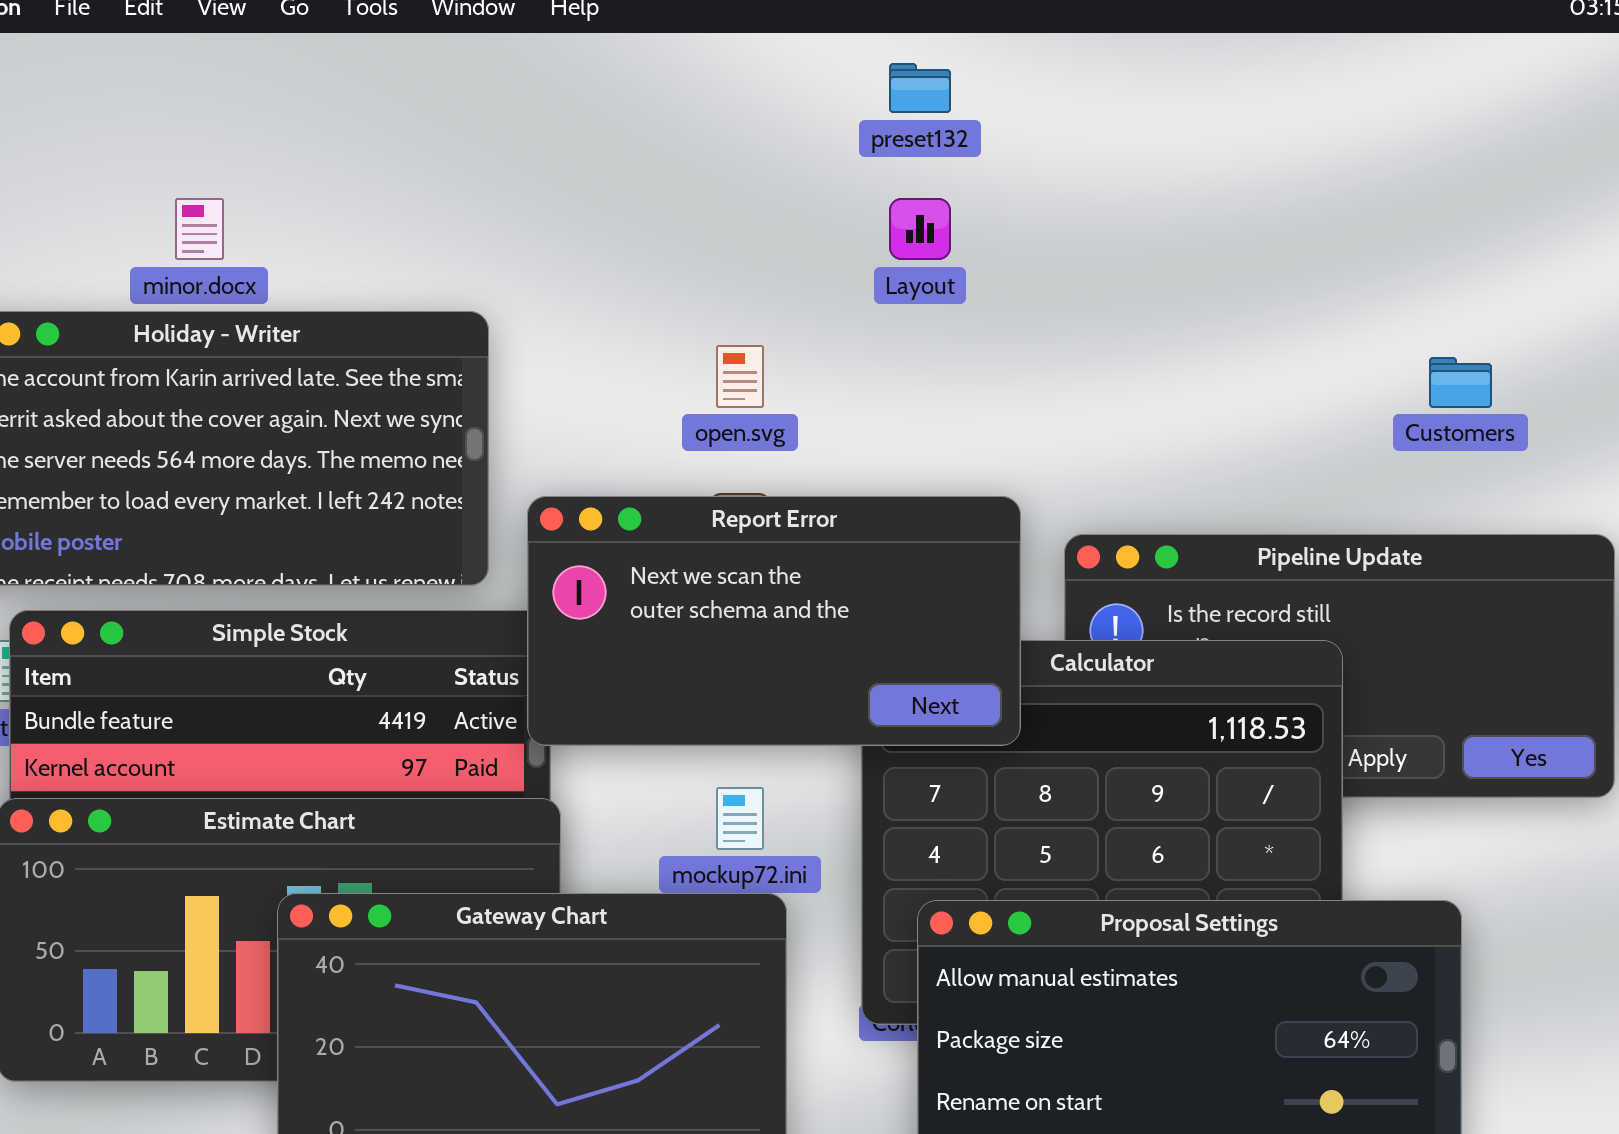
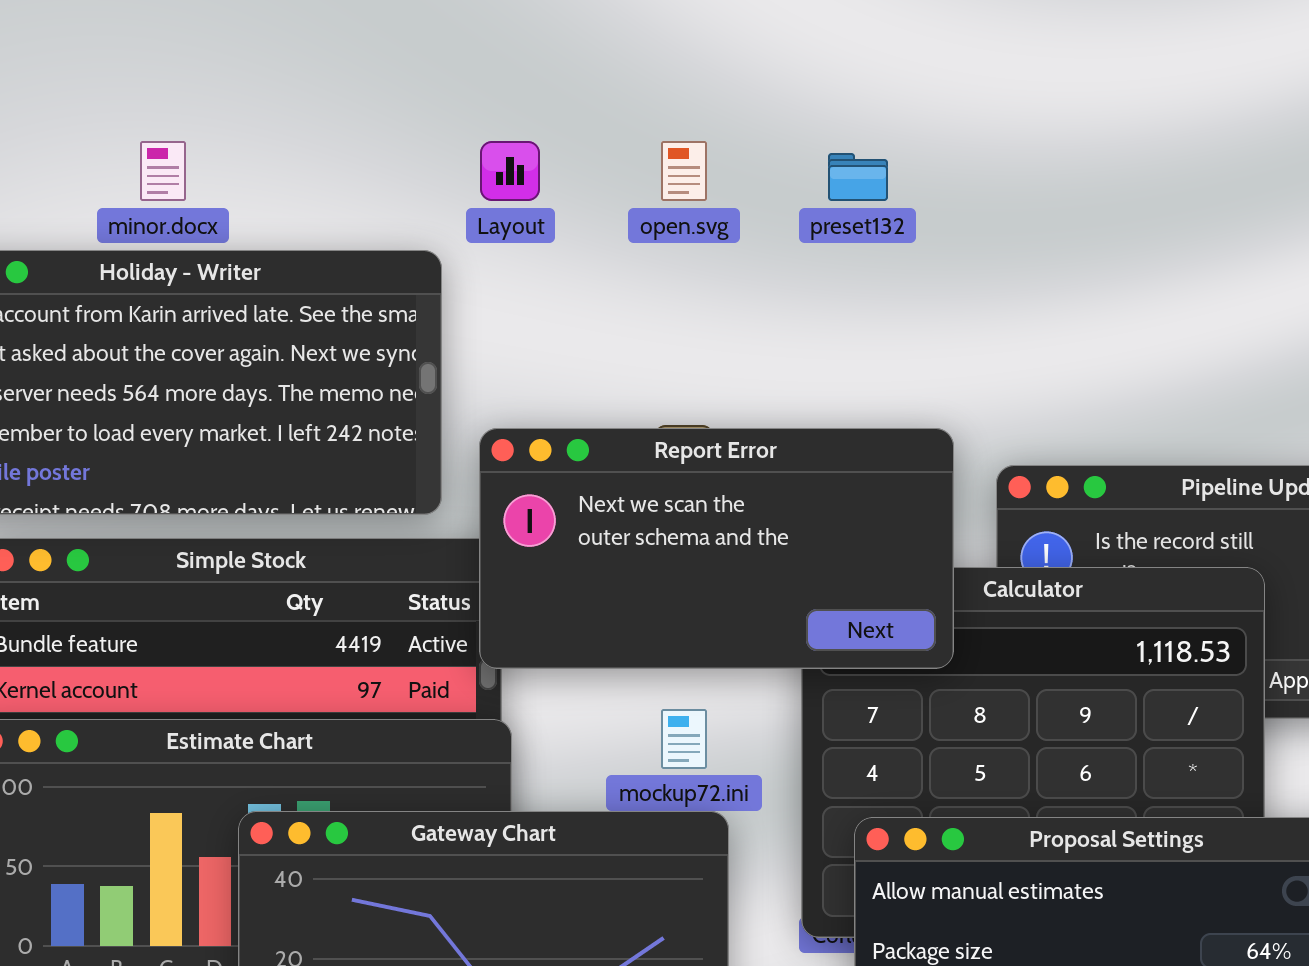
preset132: [889,63,951,113] -> [828,153,888,201], moved
Layout: [889,198,951,260] -> [480,141,540,201], moved
open.svg: [716,345,764,408] -> [661,141,707,201], moved

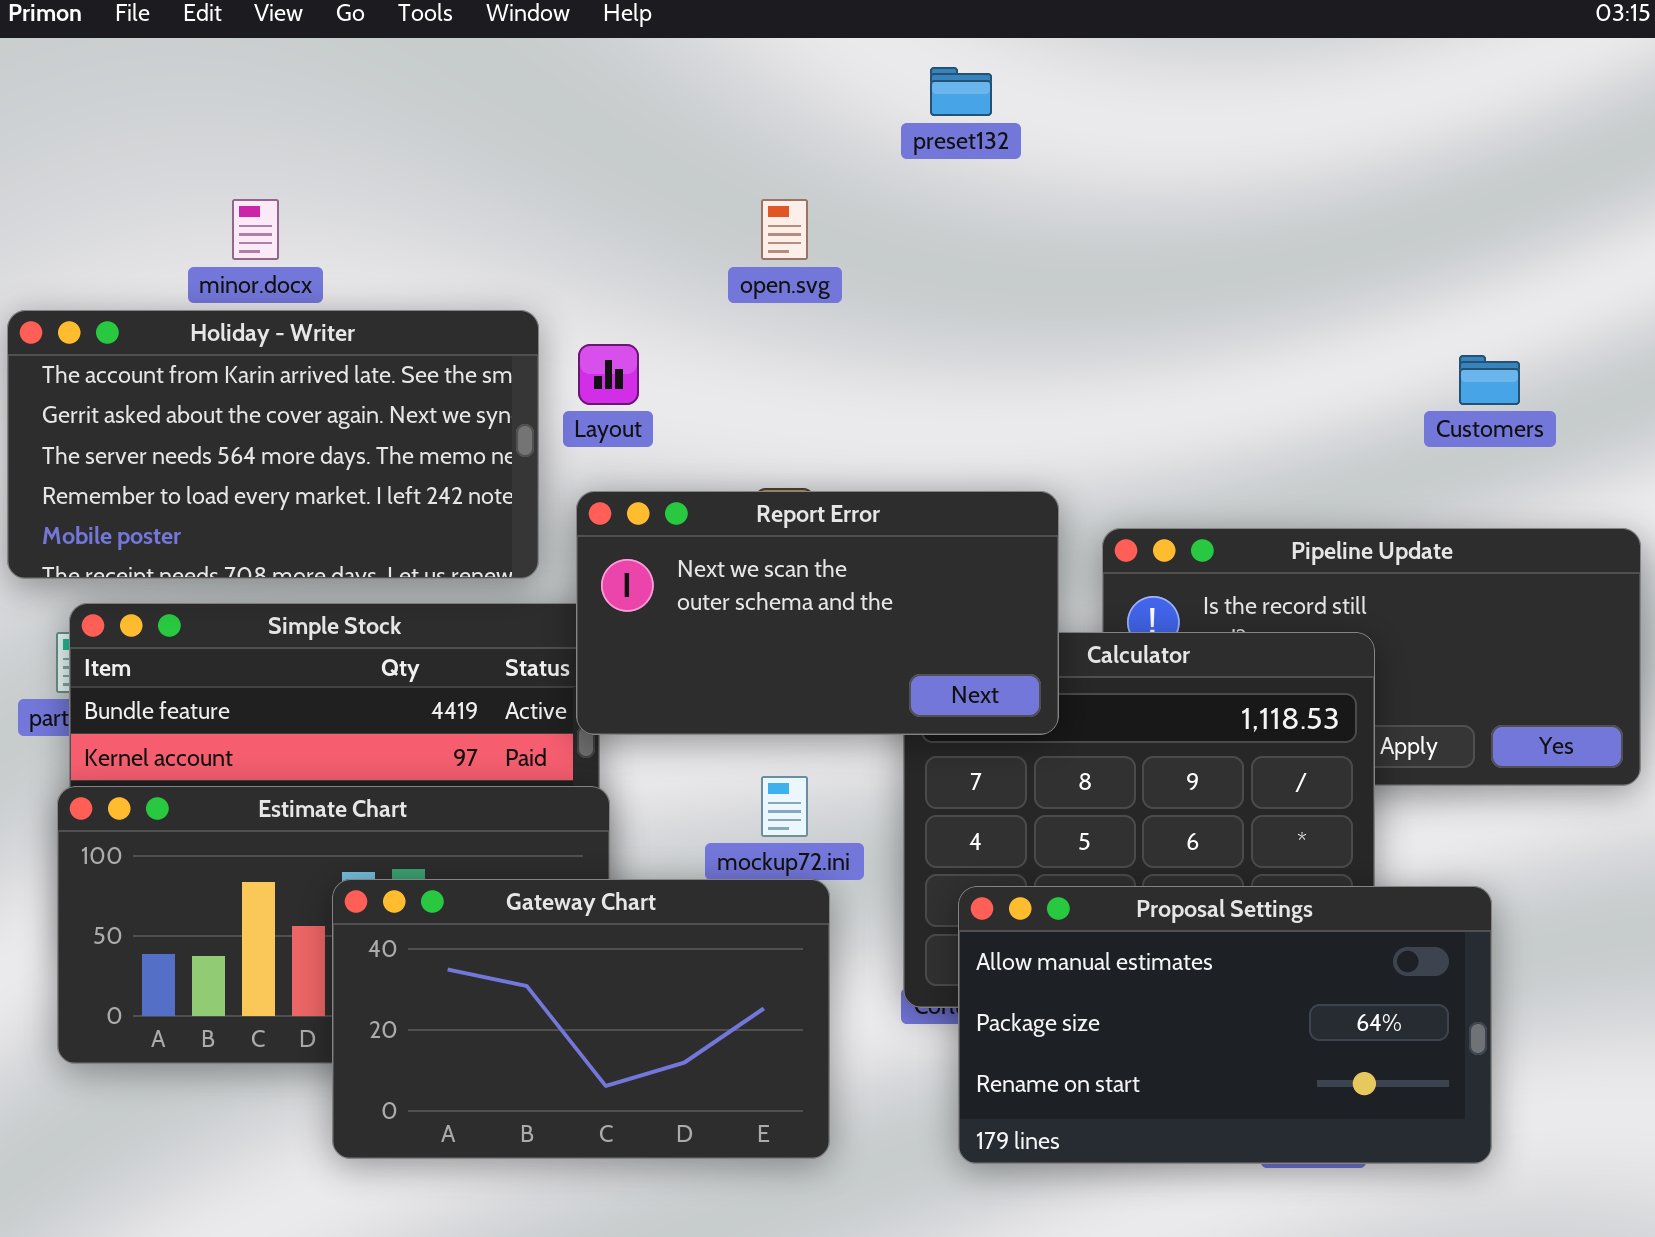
Layout: [480,141,540,201] -> [578,344,639,405], moved
preset132: [828,153,888,201] -> [930,67,992,116], moved

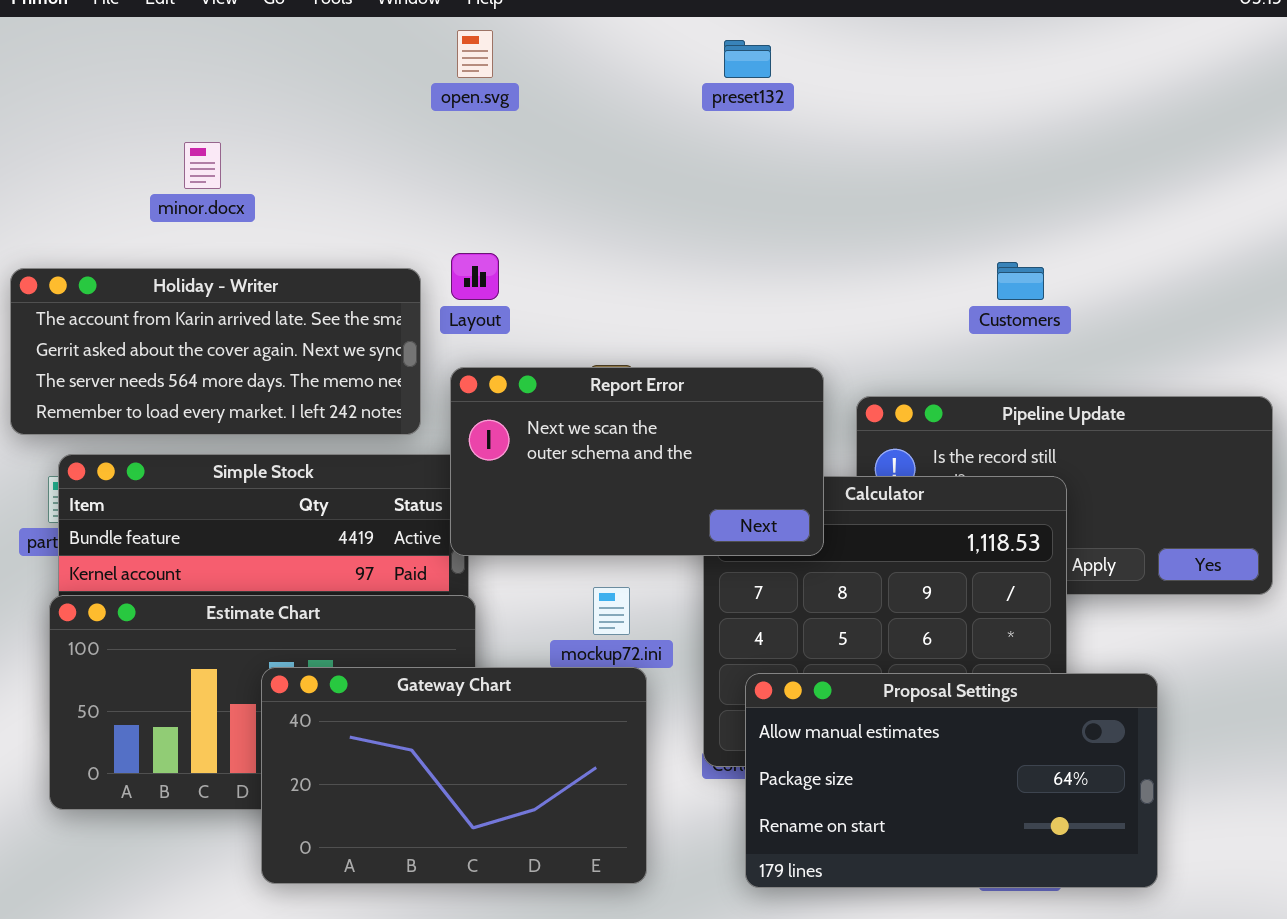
open.svg: [761,199,808,260] -> [457,30,493,78], moved
Holiday - Writer: [7,310,539,579] -> [10,268,421,435], resized
Customers: [1459,355,1520,405] -> [997,262,1044,300], moved

